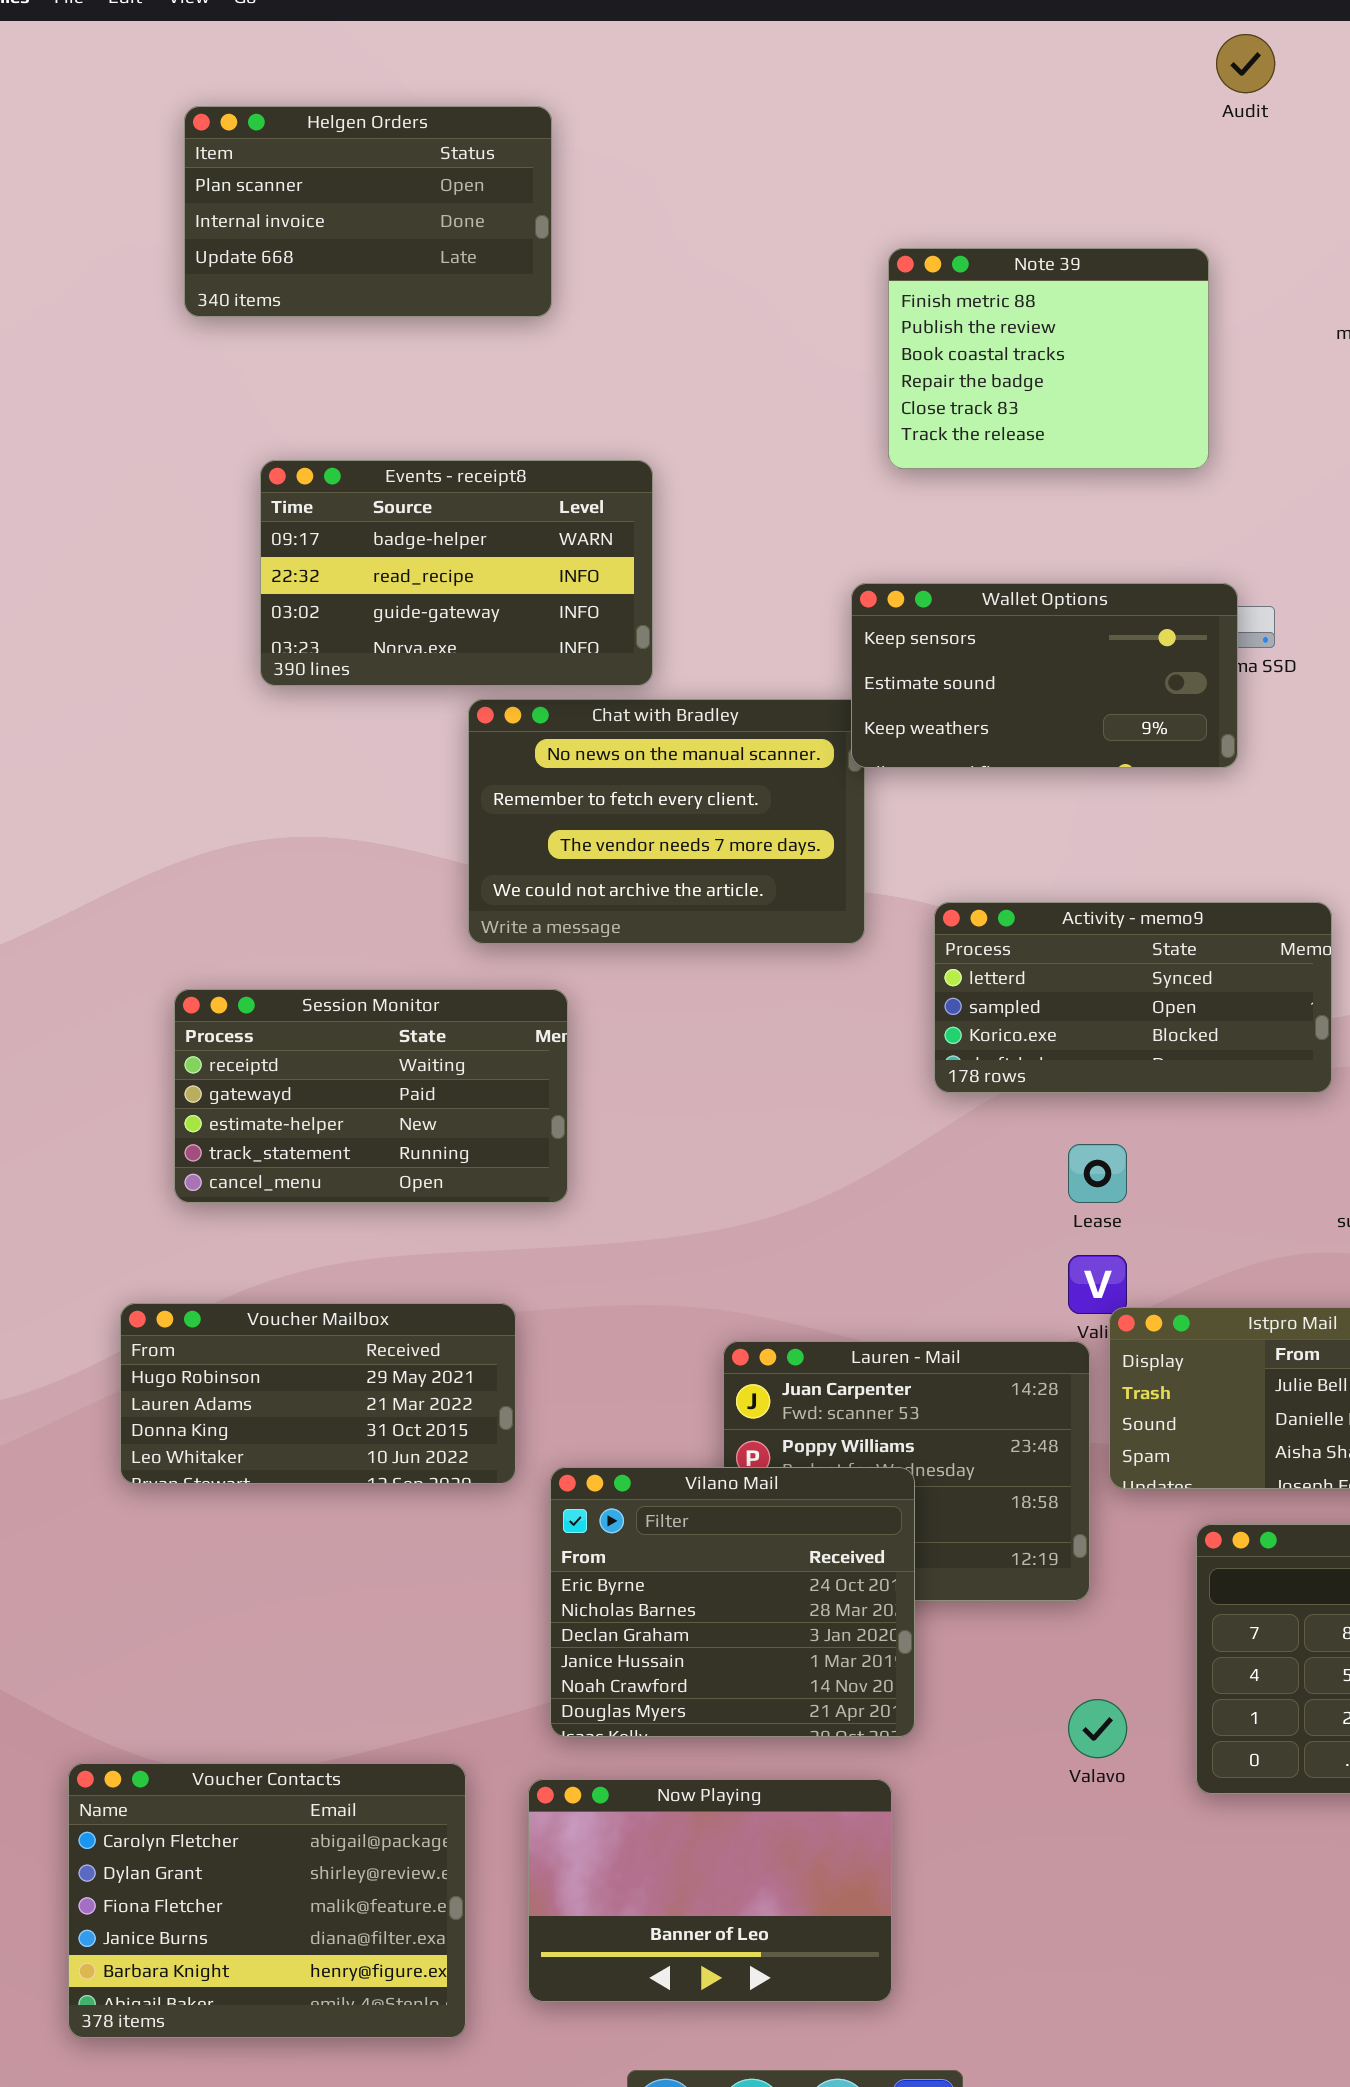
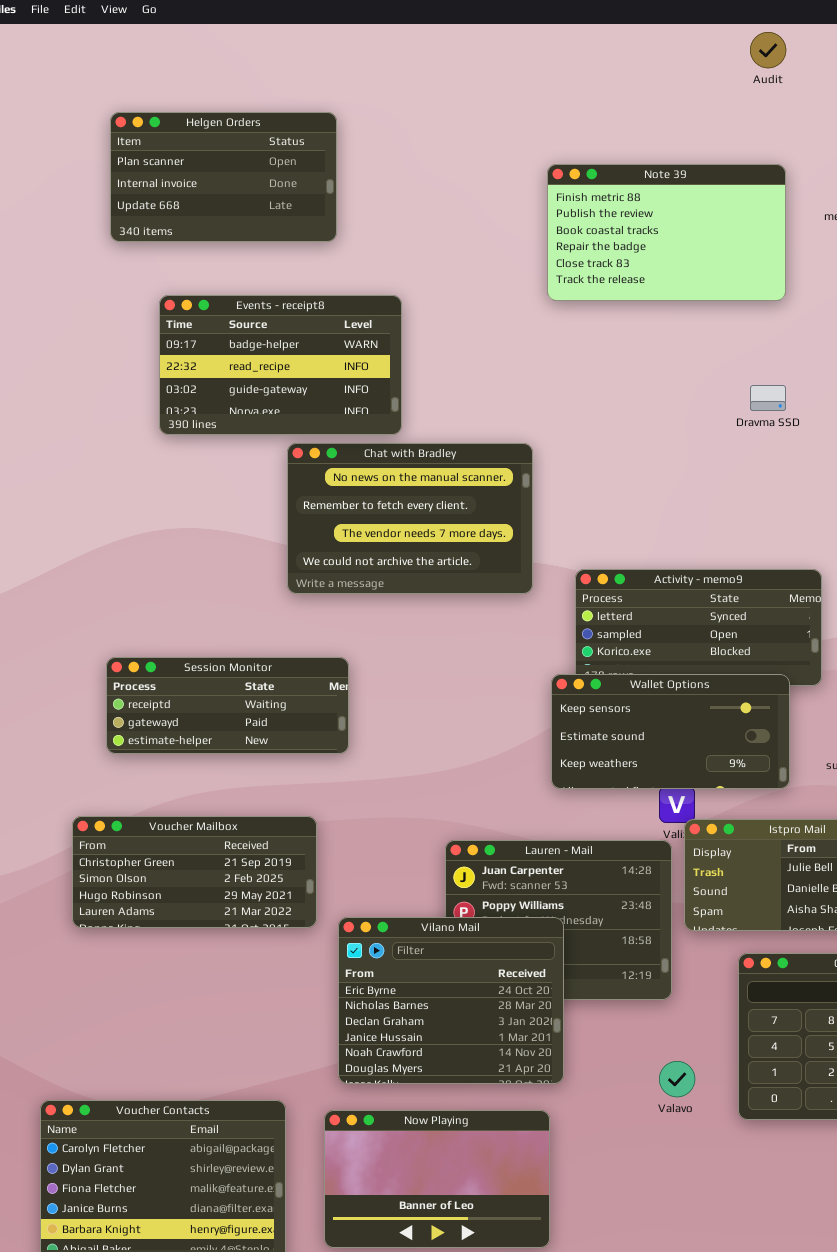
Helgen Orders: [184,106,552,317] -> [110,112,337,242], moved
Note 39: [888,248,1209,469] -> [547,164,786,301], resized
Wallet Options: [851,583,1238,768] -> [551,674,790,789], moved
Session Monitor: [174,989,568,1203] -> [106,657,349,754], resized
Voucher Mailbox: [120,1303,516,1484] -> [72,816,317,928], scrolled up 2 rows

